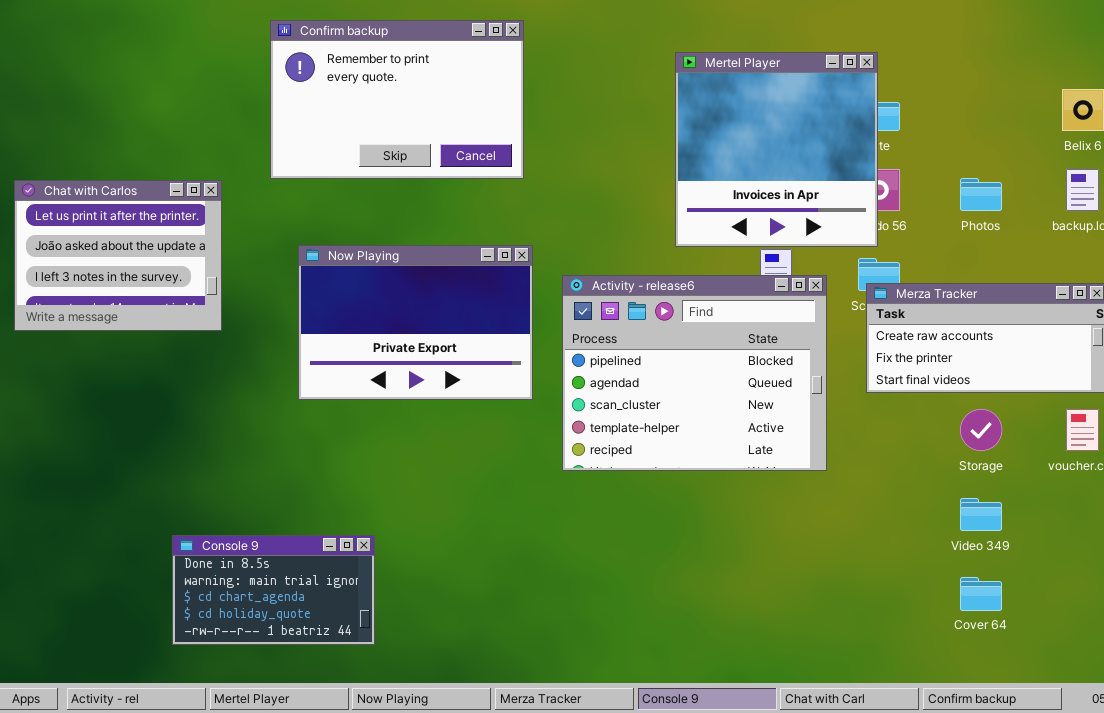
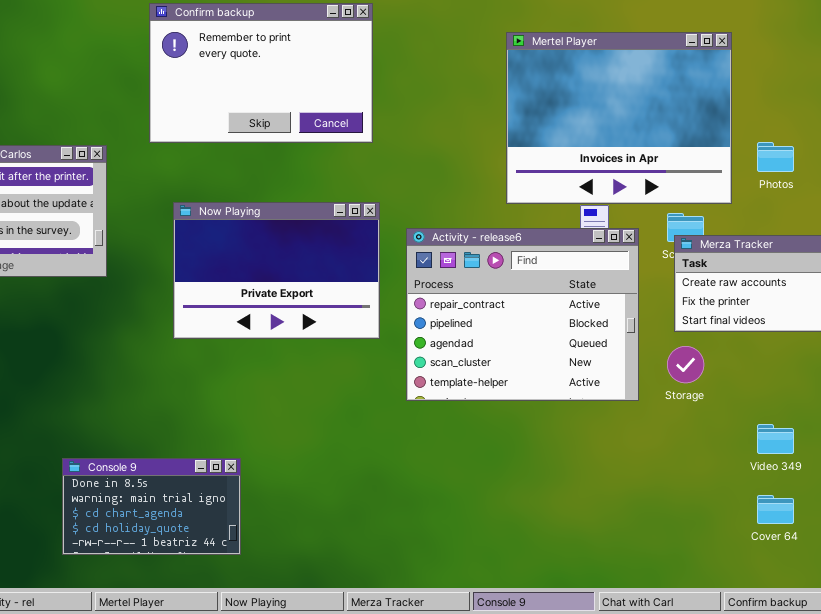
Mertel Player: [675,52,878,247] -> [506,32,732,204], resized
Activity - release6: [562,275,827,471] -> [406,228,639,401], scrolled up 1 row
Storage: [960,409,1002,451] -> [667,346,704,383], moved

